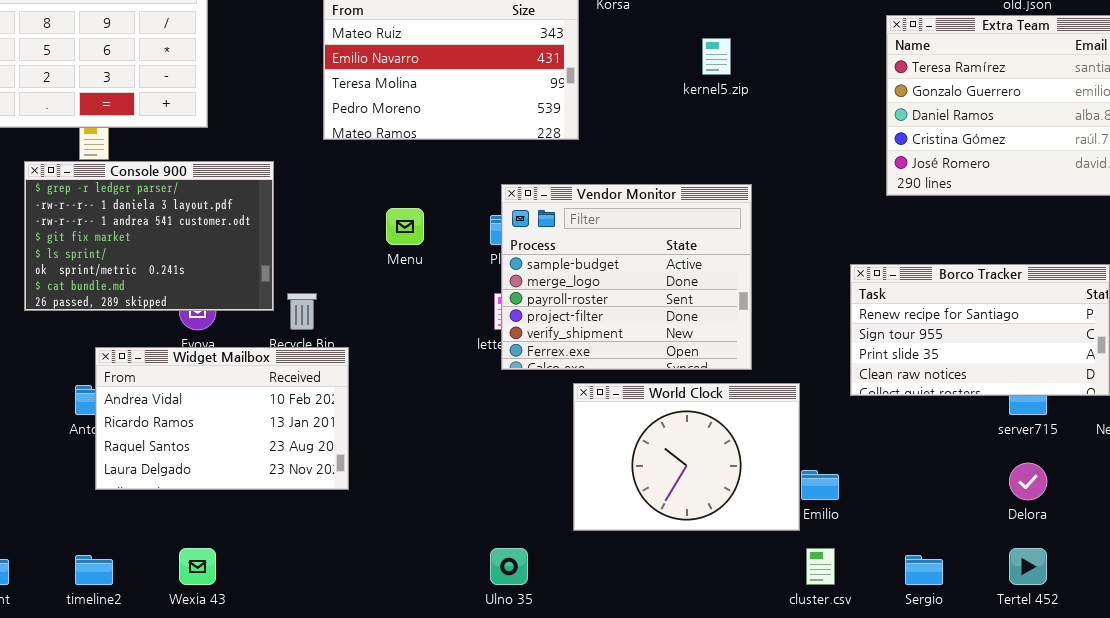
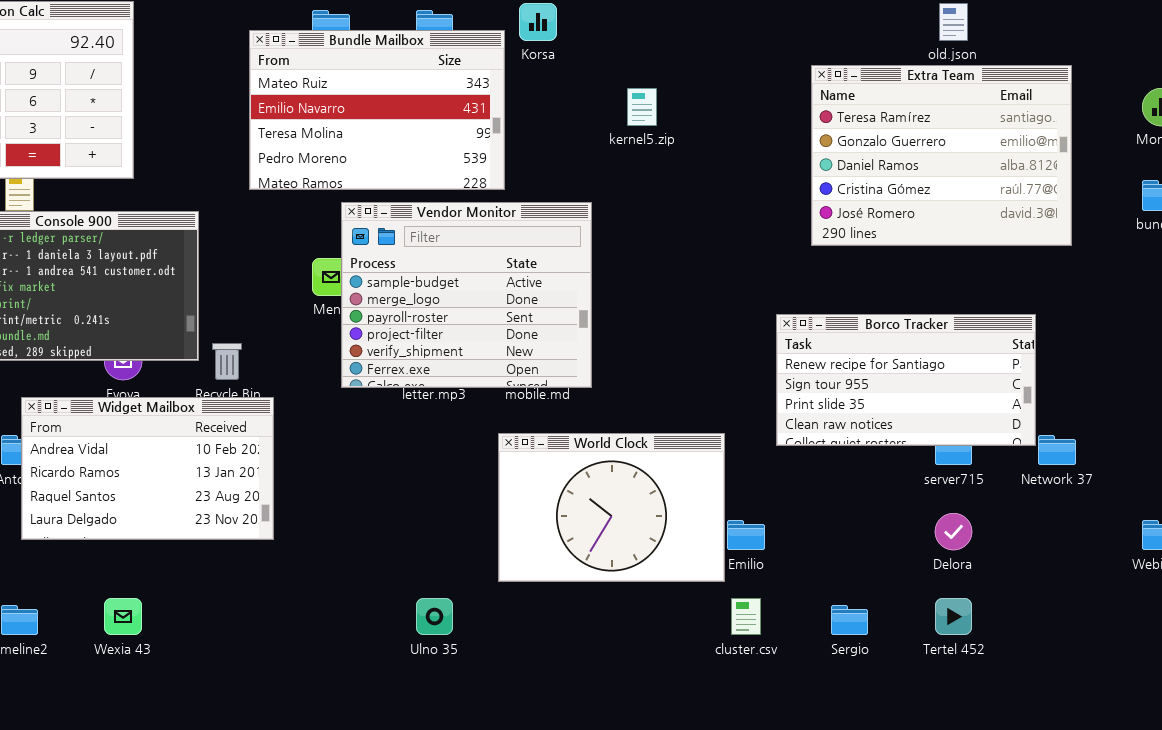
Vendor Monitor: [501,184,752,370] -> [341,202,592,388], moved

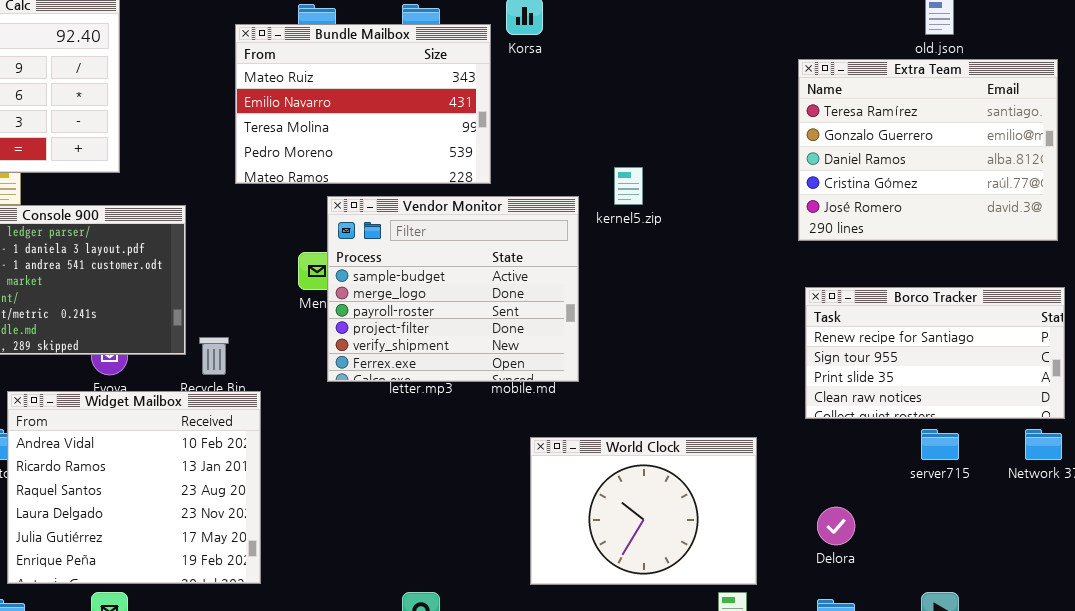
kernel5.zip: [627,88,657,126] -> [614,167,643,205], moved
Borco Tracker: [776,314,1036,446] -> [805,287,1065,419], moved
Widget Mailbox: [21,397,274,540] -> [7,391,261,584], resized
World Clock: [498,433,725,582] -> [530,437,757,585], moved
Delora: [935,513,972,550] -> [817,507,855,545], moved

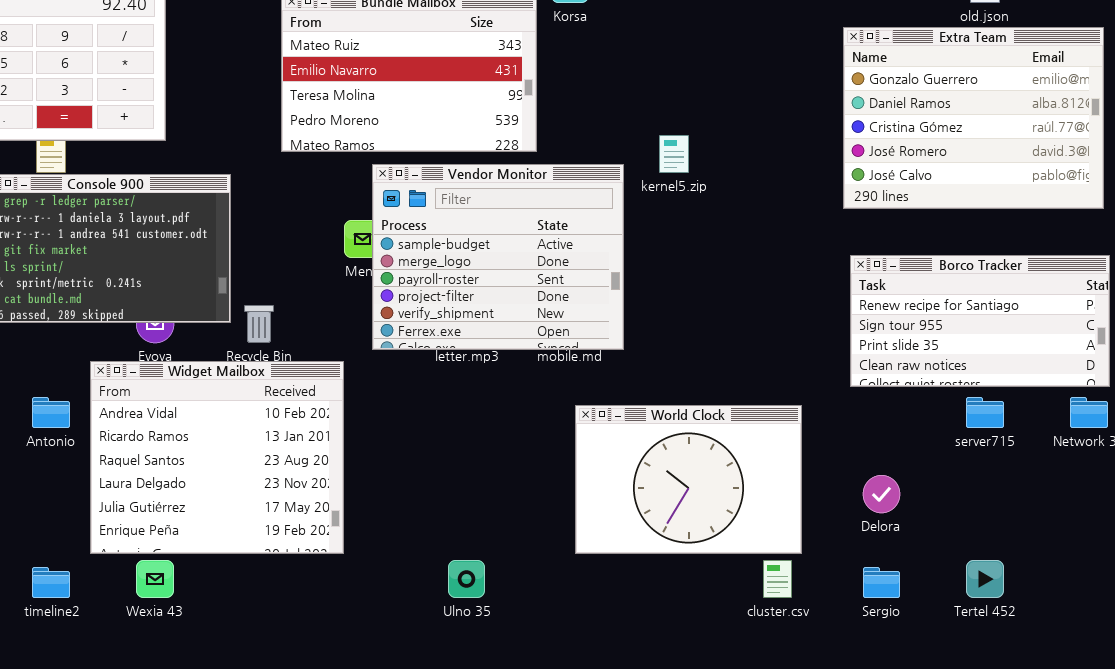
Extra Team: [798,59,1058,241] -> [843,27,1104,209], scrolled down 1 row
Widget Mailbox: [7,391,261,584] -> [90,361,344,554], moved

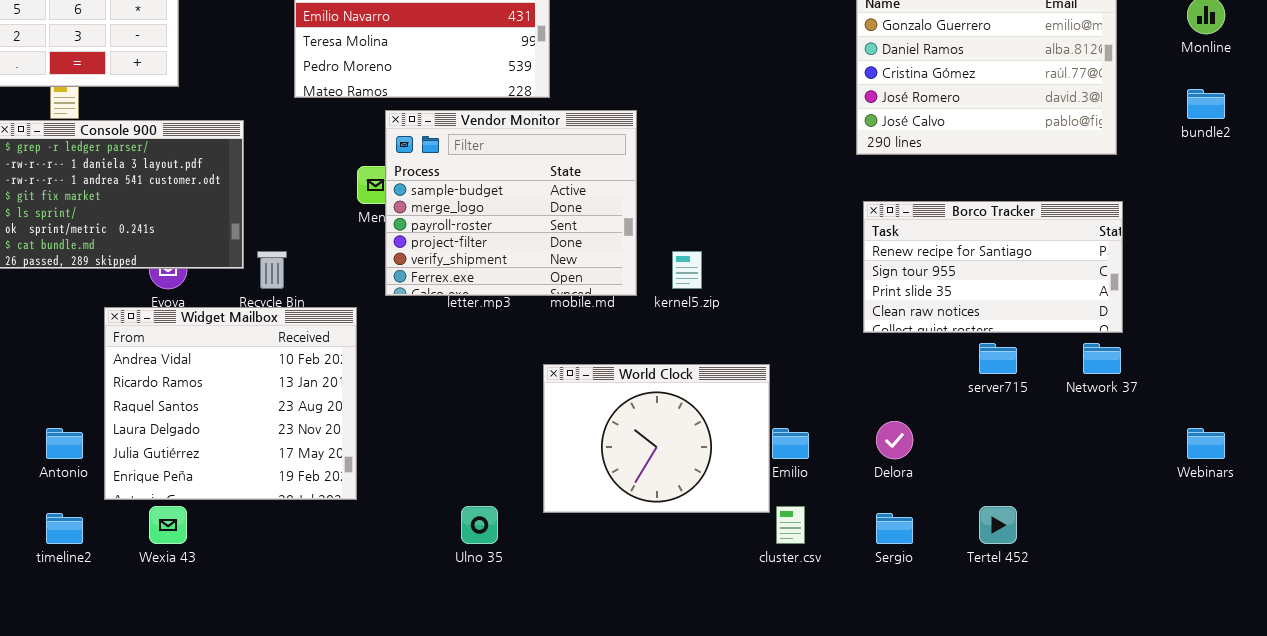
kernel5.zip: [659,135,689,173] -> [672,251,702,289], moved
Antonio: [32,397,70,428] -> [46,428,83,459], moved
World Clock: [575,405,802,554] -> [543,364,770,513], moved

